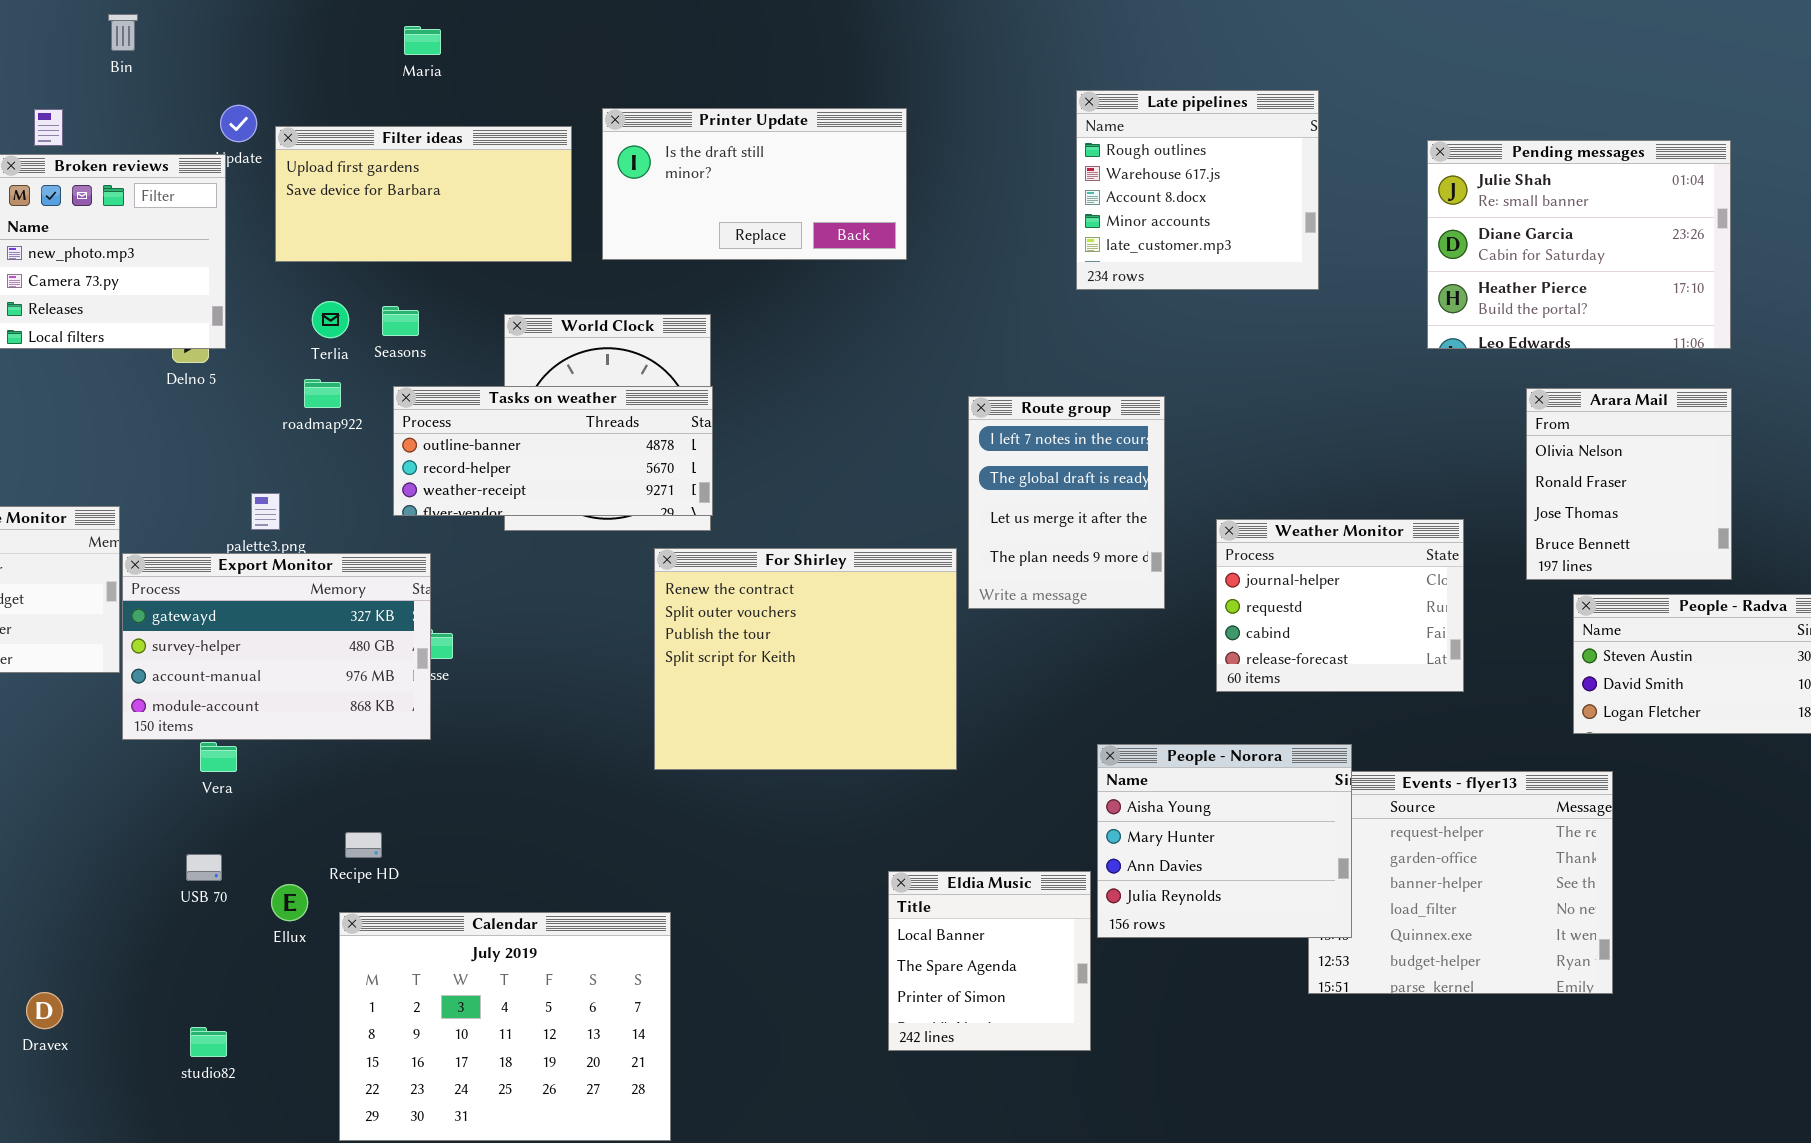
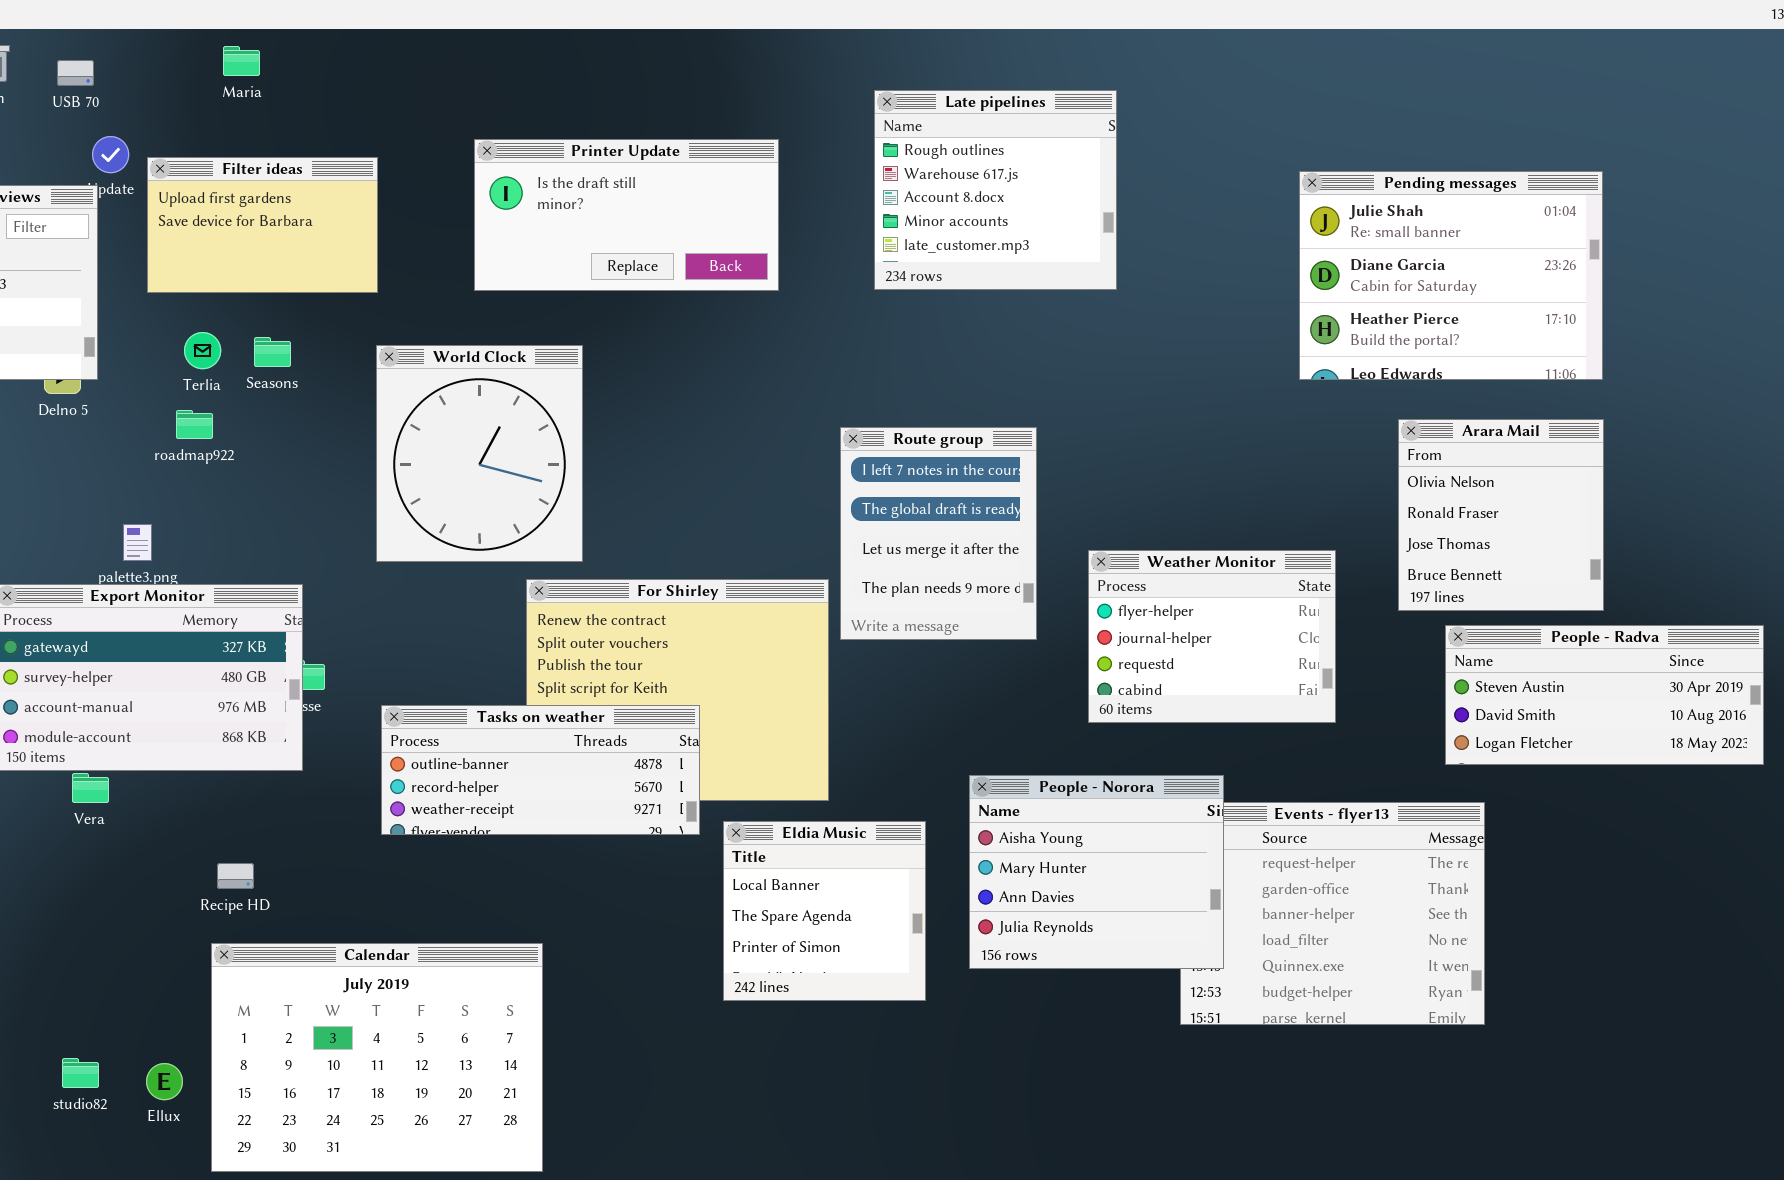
Maria: [404,26,441,55] -> [223,46,260,76], moved
Late pipelines: [1076,90,1319,290] -> [874,90,1117,290], moved
Filter ideas: [275,126,572,262] -> [147,157,378,293], resized
Tasks on weather: [393,386,713,516] -> [381,705,700,835], moved
Weather Monitor: [1216,519,1464,692] -> [1088,550,1336,723], scrolled up 1 row
USB 70: [186,854,222,881] -> [57,60,94,86], moved
Eldia Music: [888,871,1091,1051] -> [723,821,926,1001], moved
Ellux: [271,884,308,921] -> [146,1063,183,1100], moved

